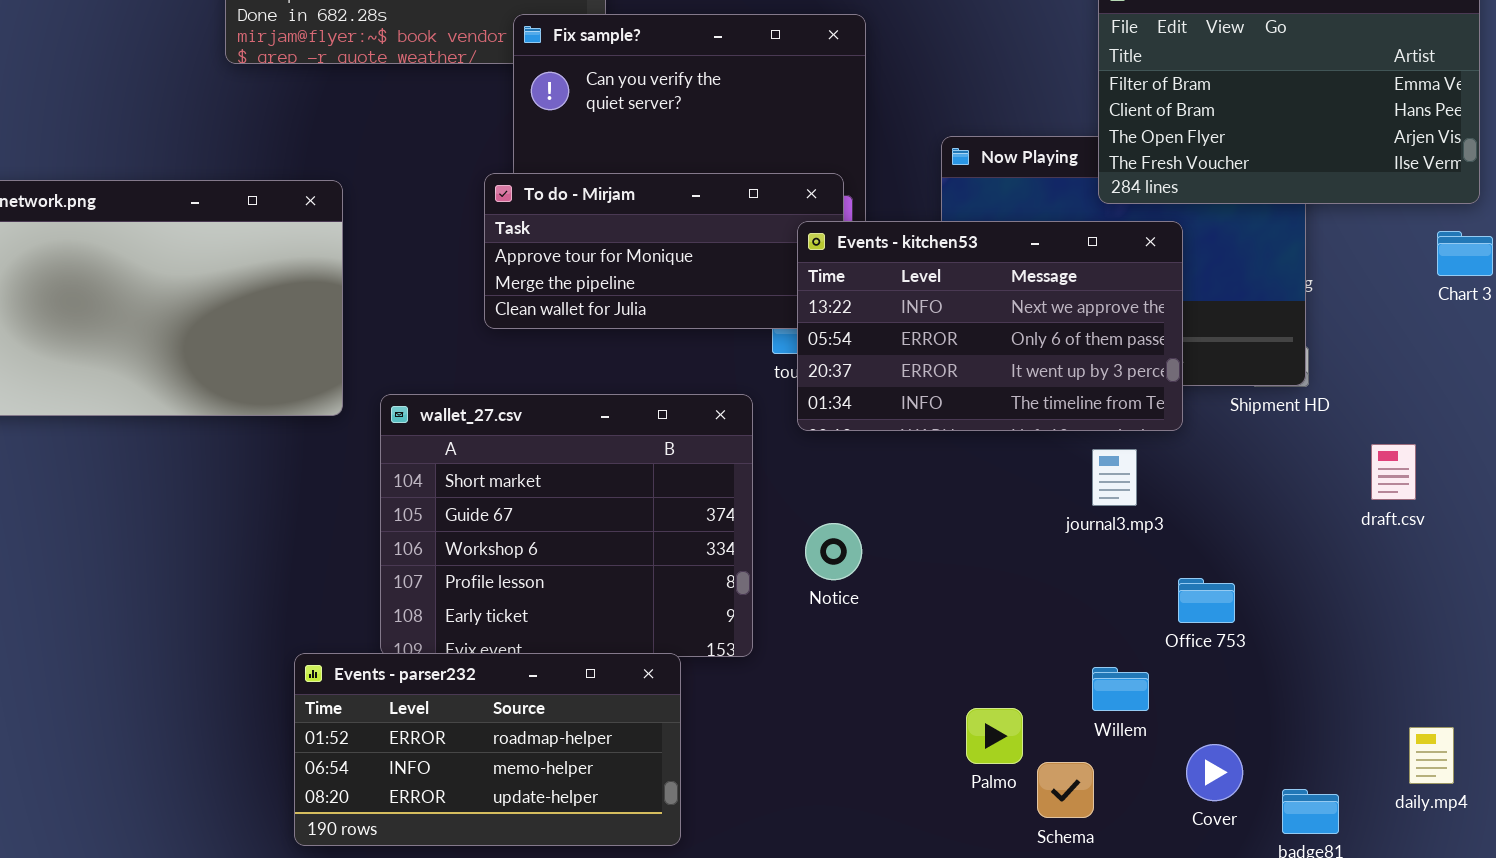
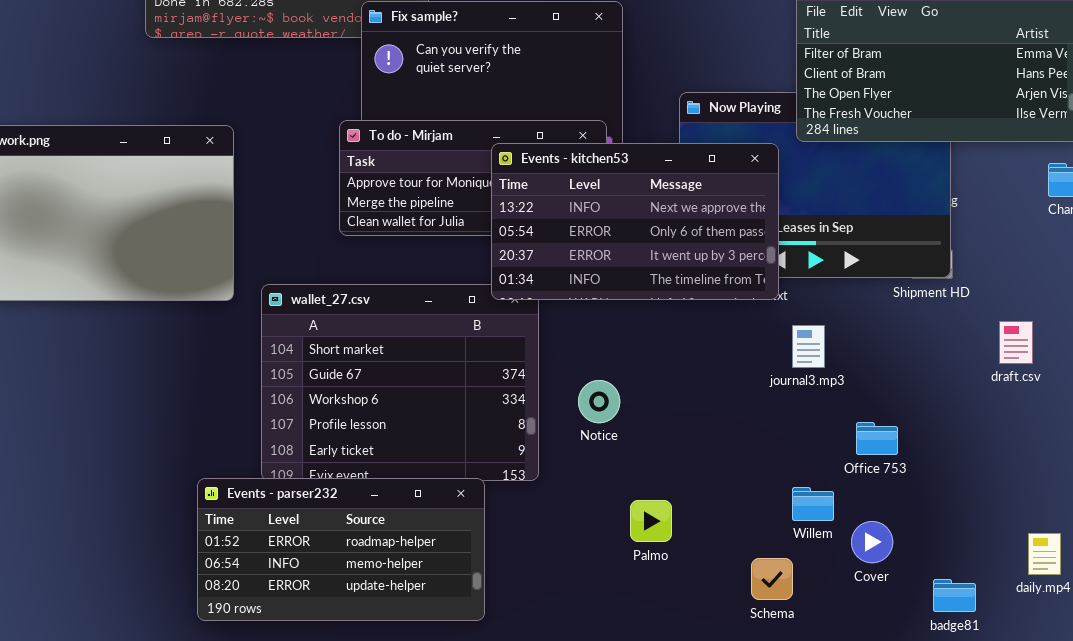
Events - kitchen53: [797,221,1183,431] -> [491,143,779,300], moved
Palmo: [966,708,1023,764] -> [630,500,672,542], moved
Cover: [1186,744,1243,801] -> [851,521,893,563], moved

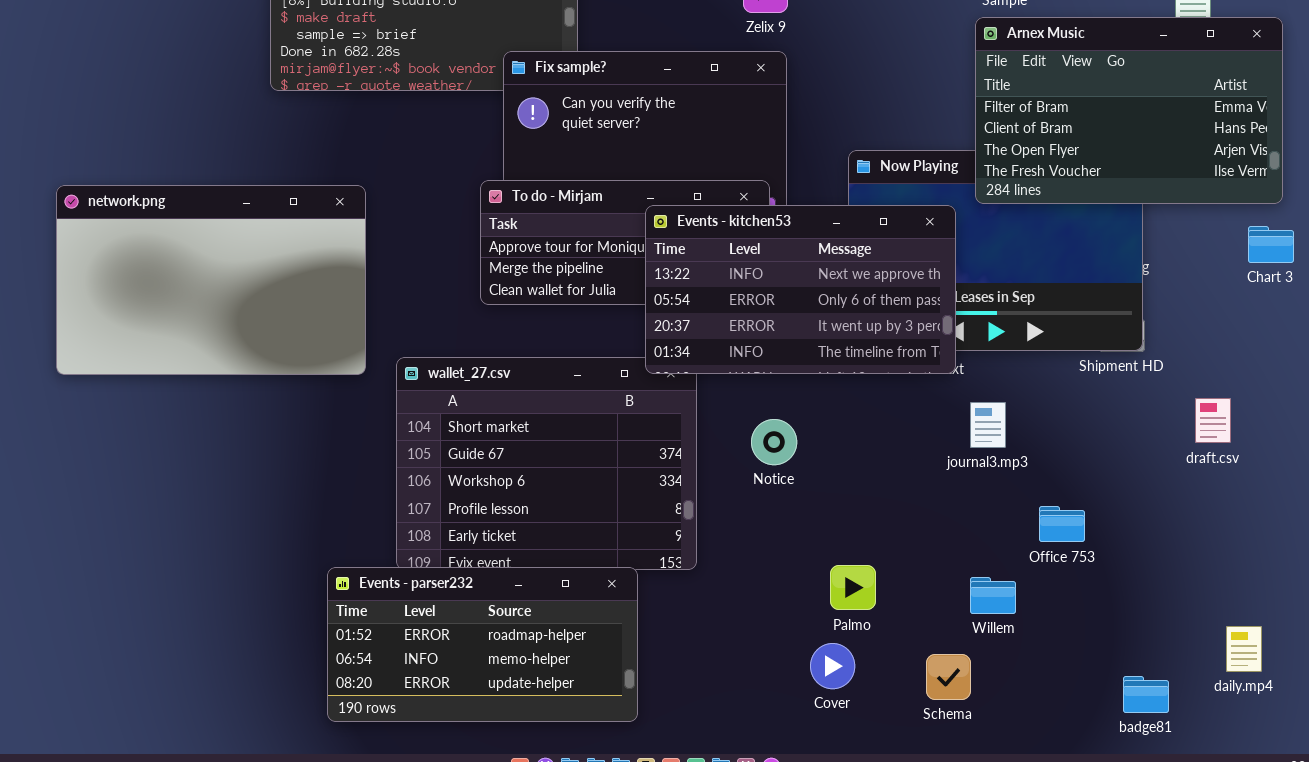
Notice: [578,380,620,423] -> [751,419,797,465], moved
Palmo: [630,500,672,542] -> [830,565,876,610], moved
Cover: [851,521,893,563] -> [810,643,855,689], moved

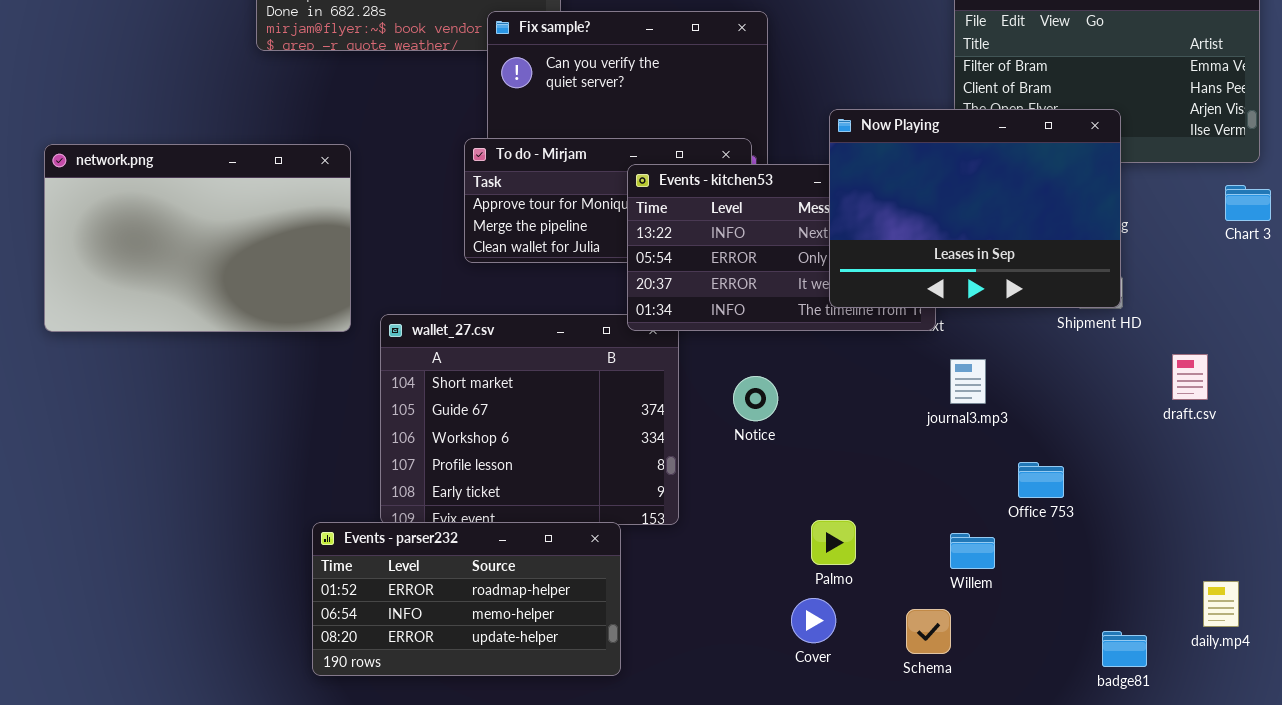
Now Playing: [848,150,1143,351] -> [829,109,1121,308], raised

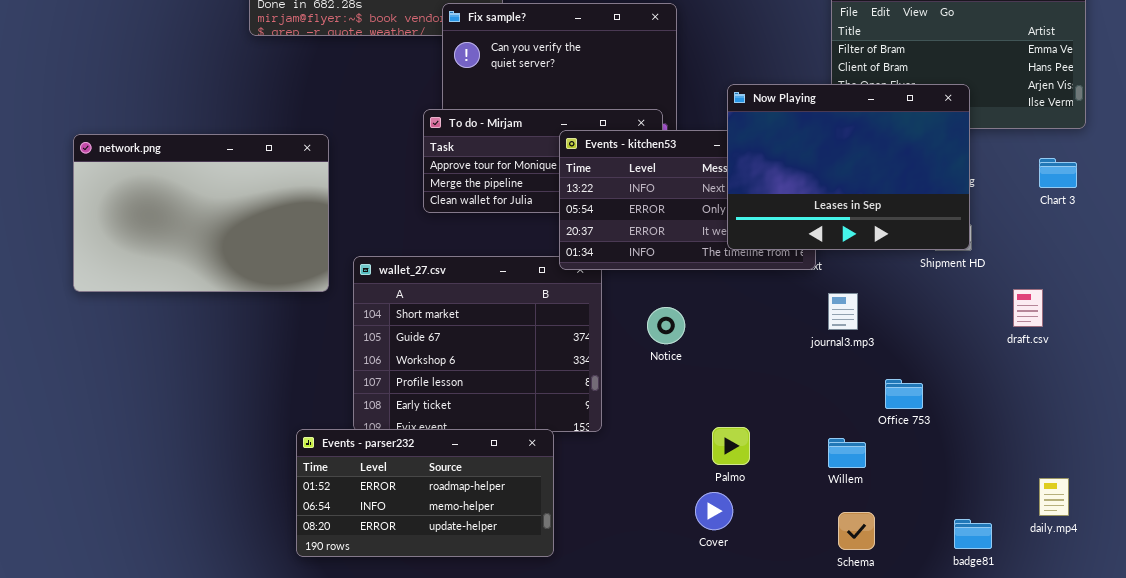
network.png: [44,144,351,332] -> [73,134,329,292], moved
Chart 3: [1225,185,1271,221] -> [1039,158,1077,188], moved
Schema: [906,609,951,654] -> [838,512,875,550], moved

